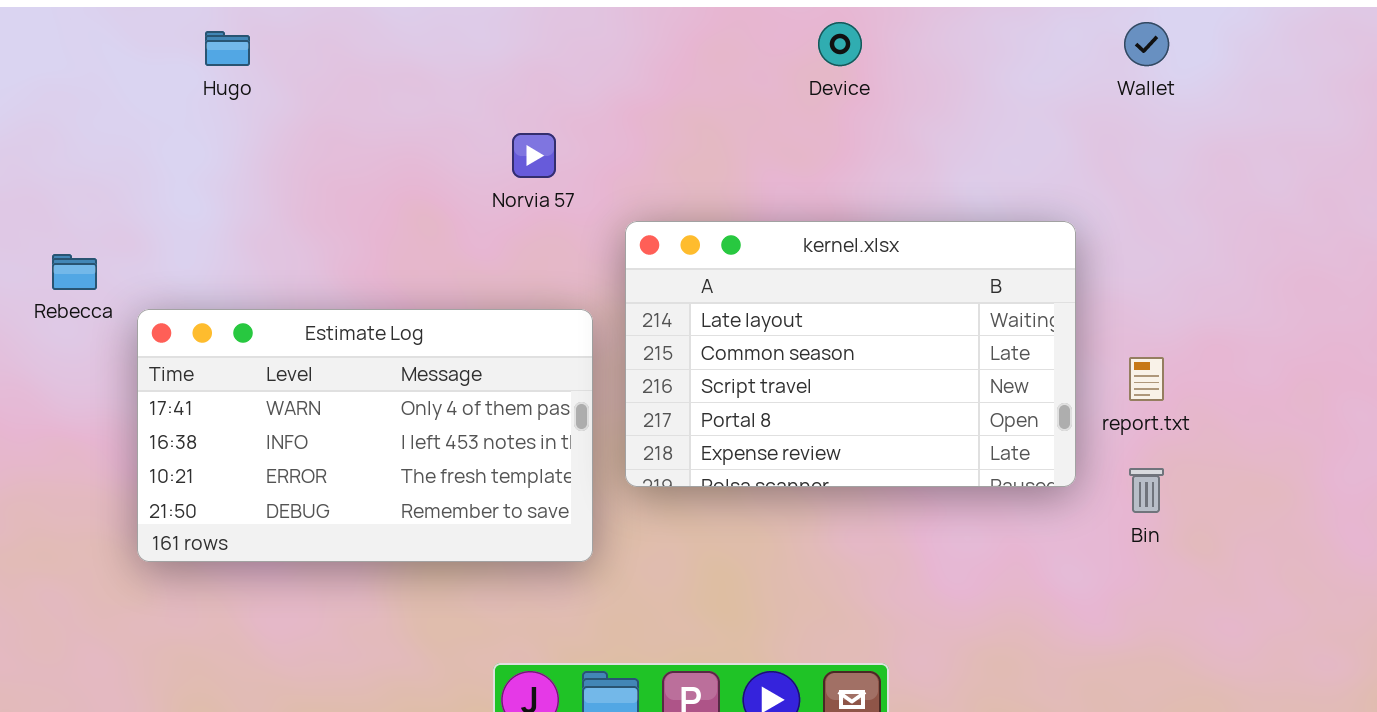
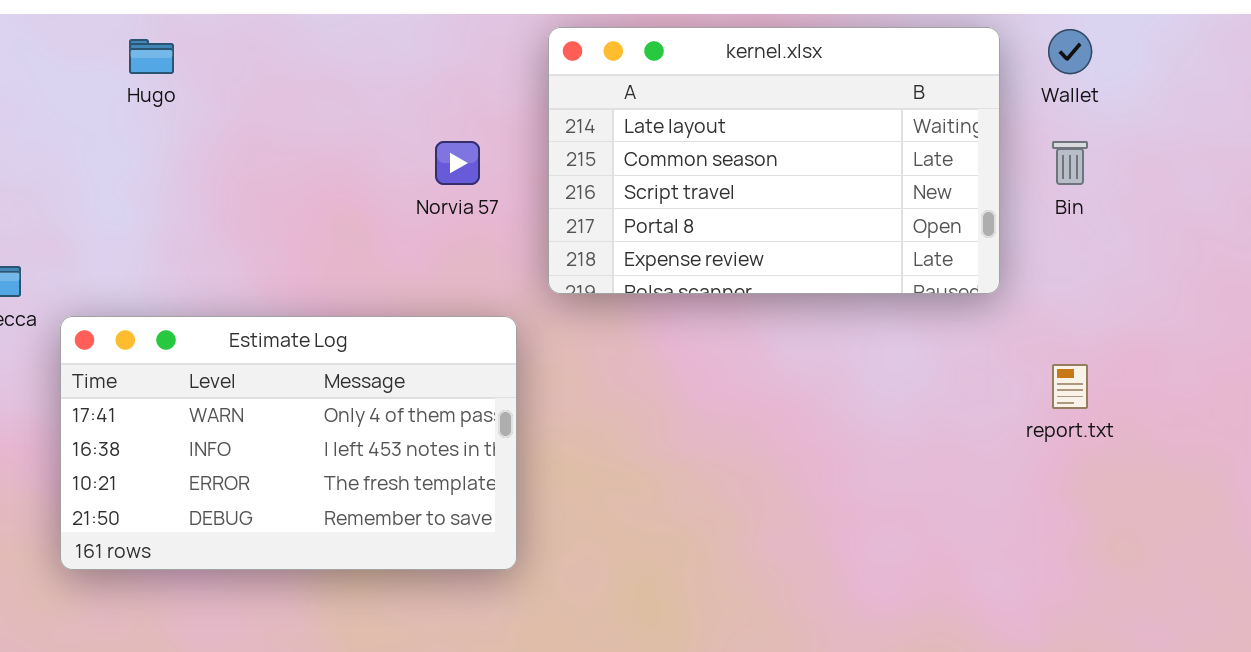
kernel.xlsx: [625,221,1076,487] -> [548,27,1000,294], moved
Bin: [1129,468,1164,513] -> [1052,141,1088,185], moved

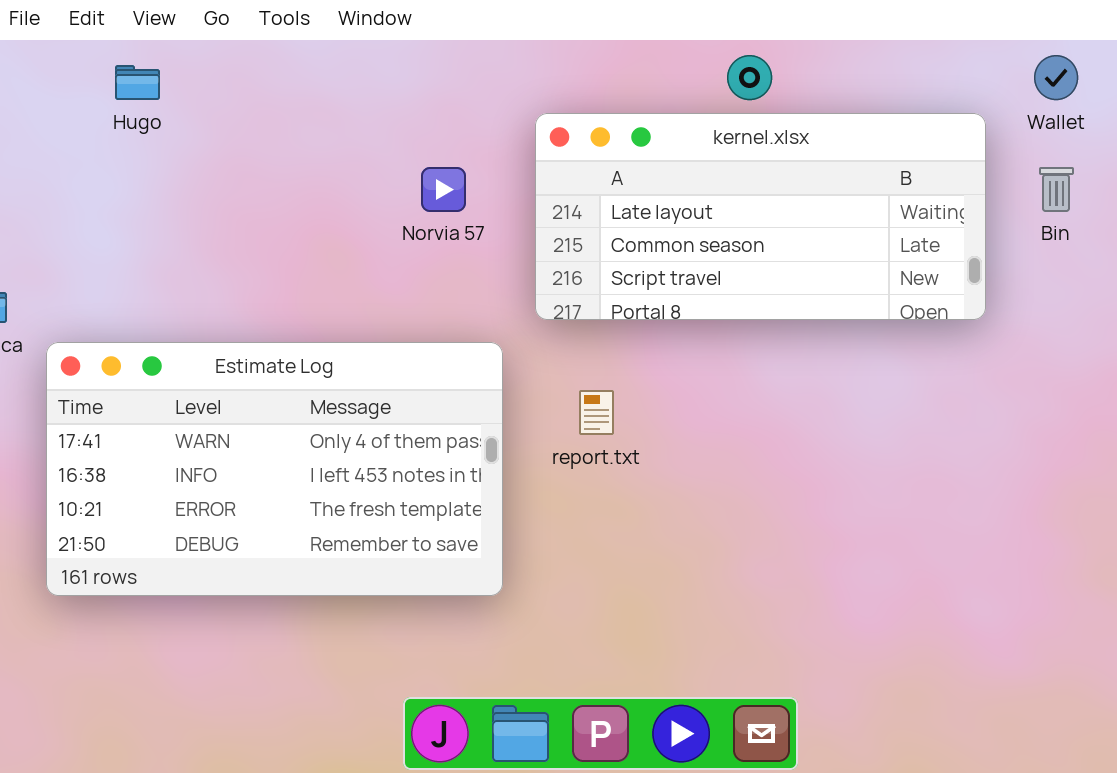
kernel.xlsx: [548,27,1000,294] -> [535,113,986,320], resized
report.txt: [1052,364,1088,409] -> [579,390,614,435], moved

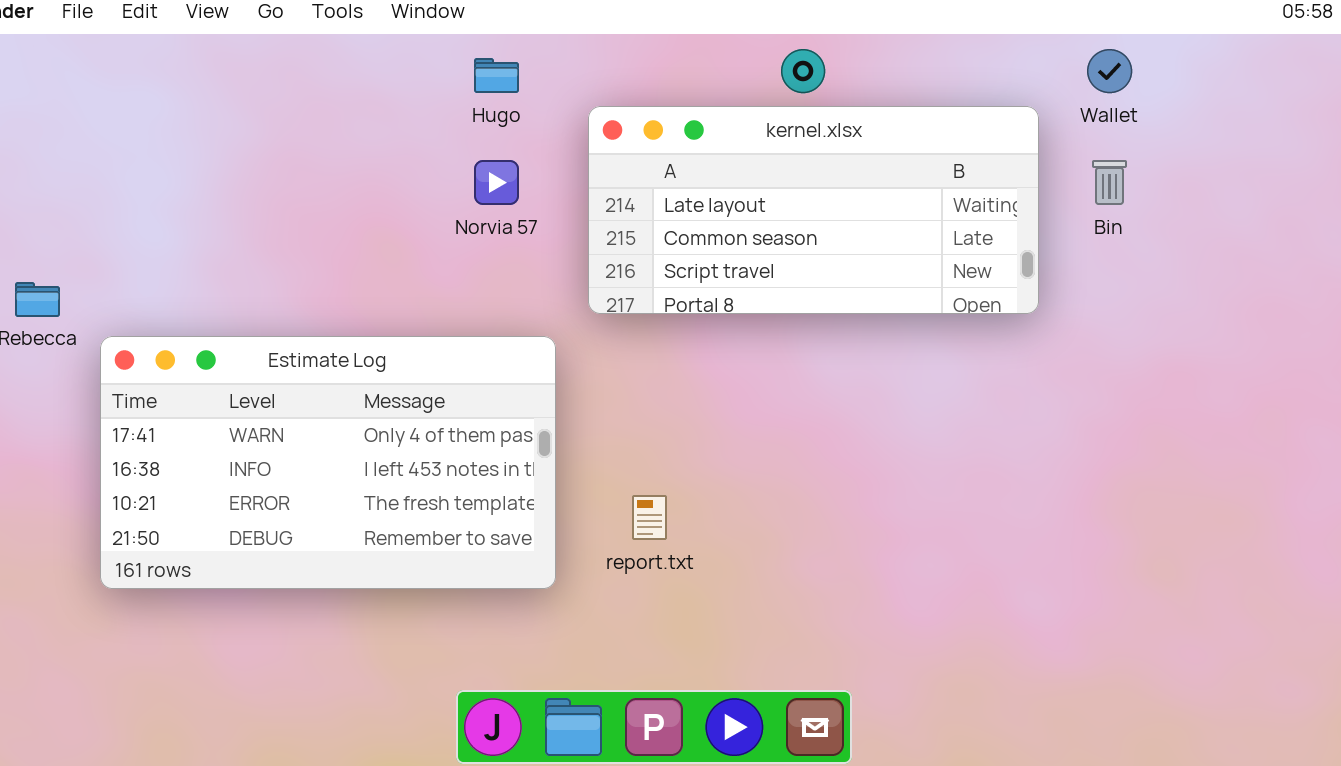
Hugo: [115,65,160,100] -> [474,58,519,93], moved
report.txt: [579,390,614,435] -> [632,495,667,540], moved

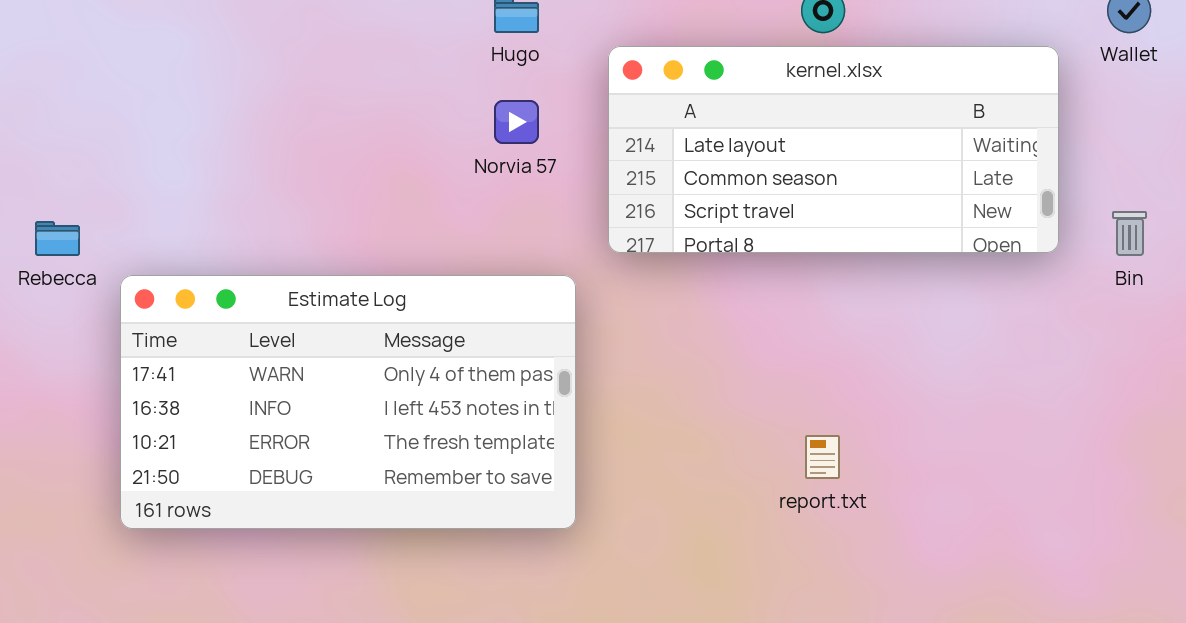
Bin: [1092,160,1127,205] -> [1112,211,1147,256], moved
report.txt: [632,495,667,540] -> [805,435,840,479], moved

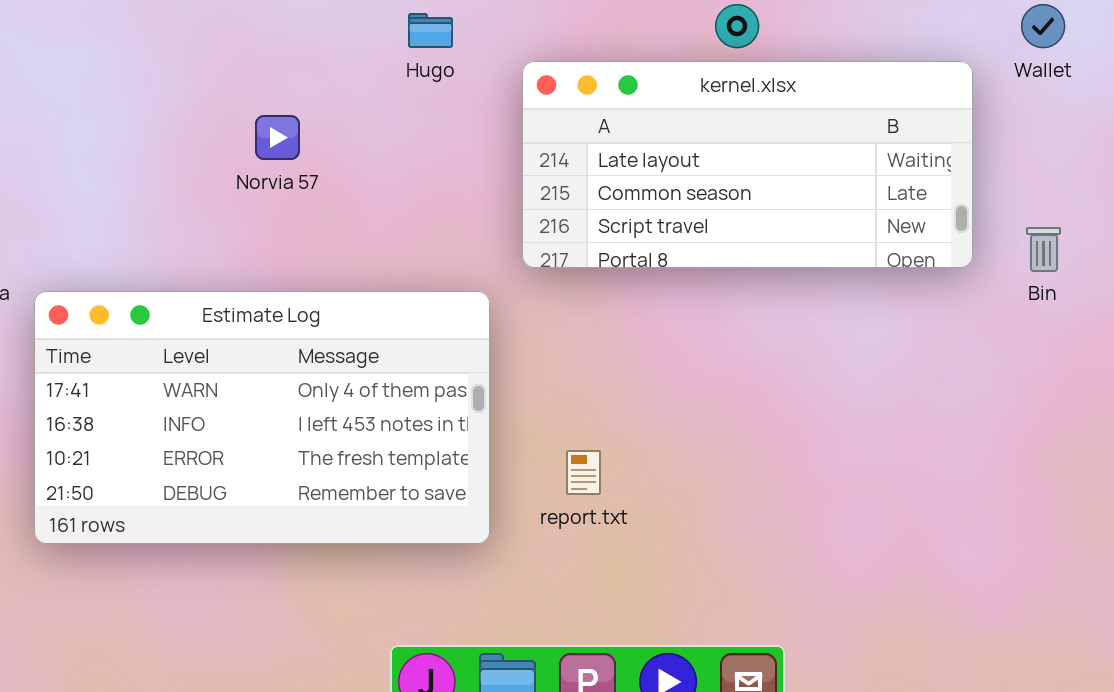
Norvia 57: [494,100,539,144] -> [255,115,300,160], moved
report.txt: [805,435,840,479] -> [566,450,601,495], moved

